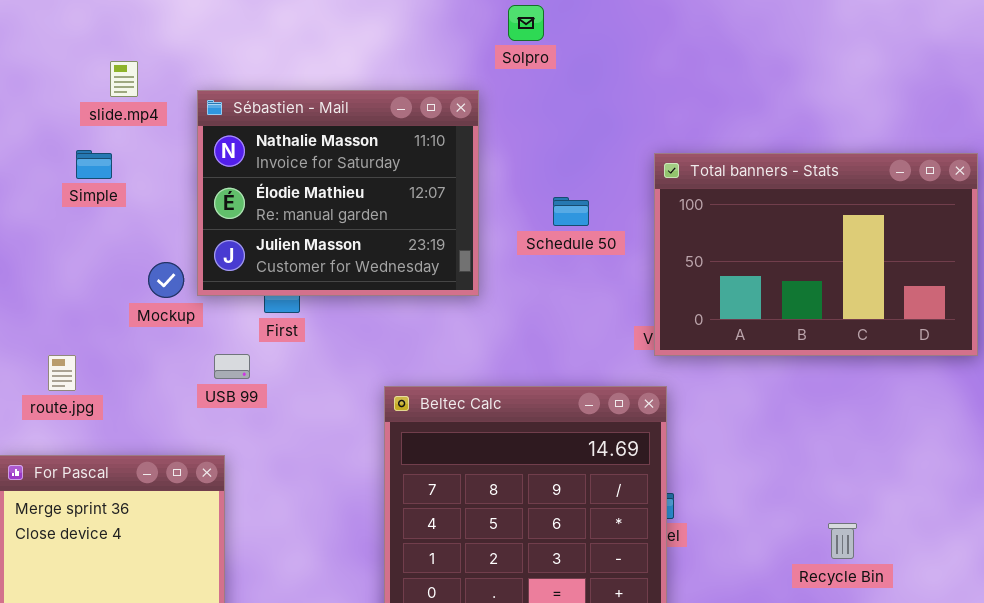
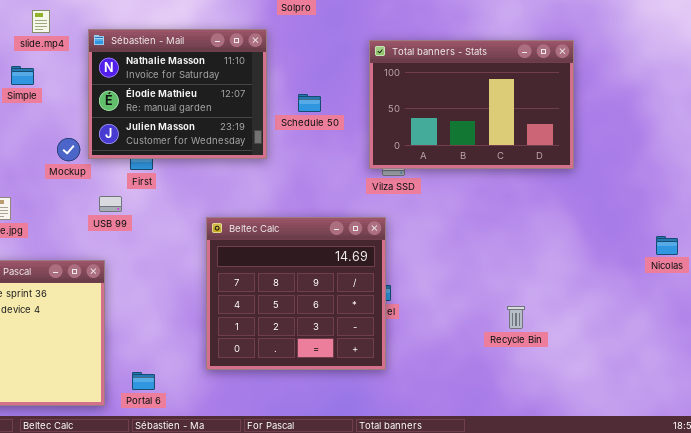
Total banners - Stats: [654,153,978,356] -> [369,40,574,169], moved
Schedule 50: [553,197,589,226] -> [298,94,321,112], moved
Recycle Bin: [828,523,857,559] -> [507,306,525,329], moved

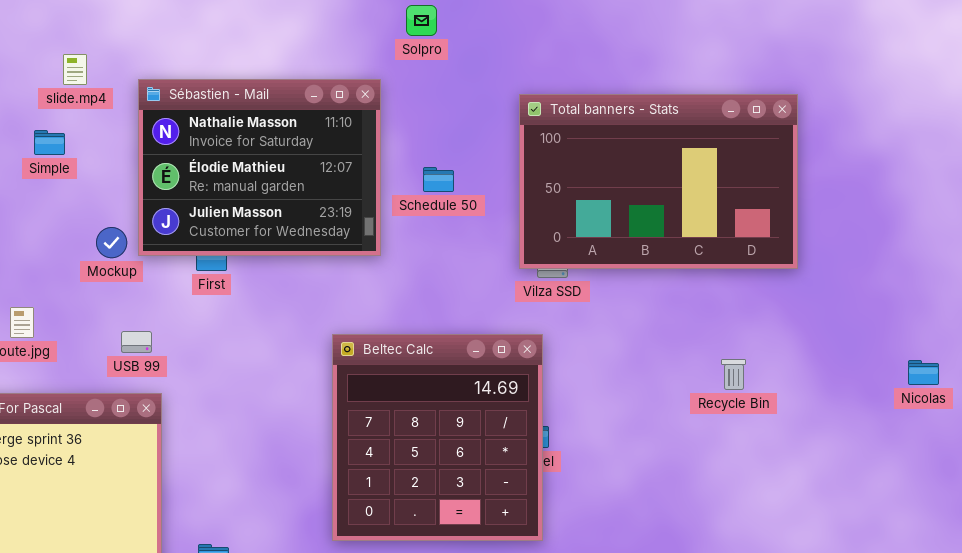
USB 99: [99,196,122,212] -> [121,331,152,353], moved
Beltec Calc: [206,217,386,370] -> [332,334,543,541], resized
Recycle Bin: [507,306,525,329] -> [721,359,746,390], moved

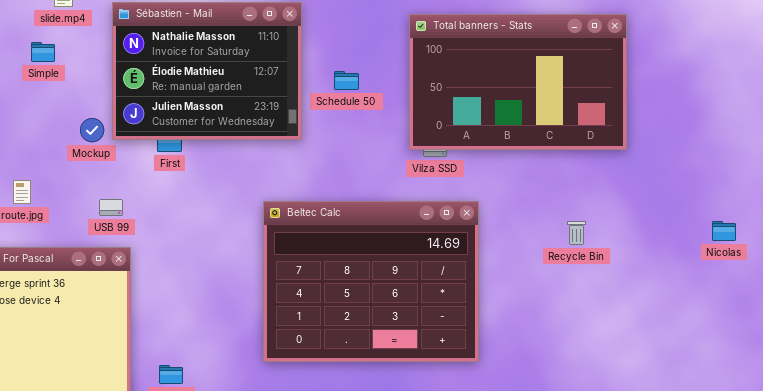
Beltec Calc: [332,334,543,541] -> [263,201,479,362], resized

